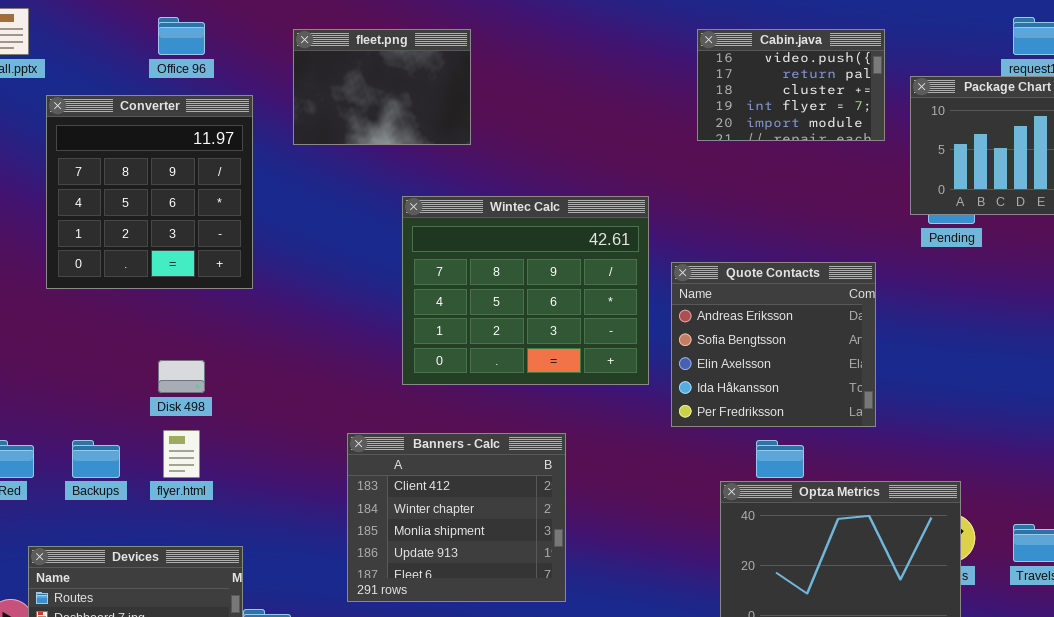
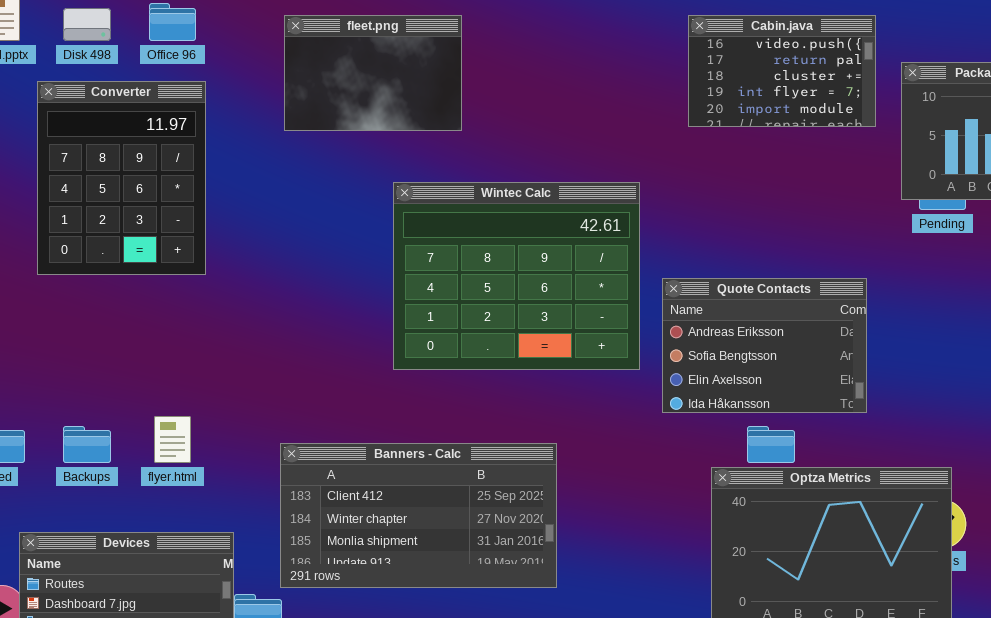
Converter: [46,95,253,289] -> [37,81,206,275], resized
Quote Contacts: [671,262,876,427] -> [662,278,867,413], resized
Disk 498: [158,360,205,393] -> [63,8,111,41], moved
Banners - Calc: [347,433,566,602] -> [280,443,557,588], resized

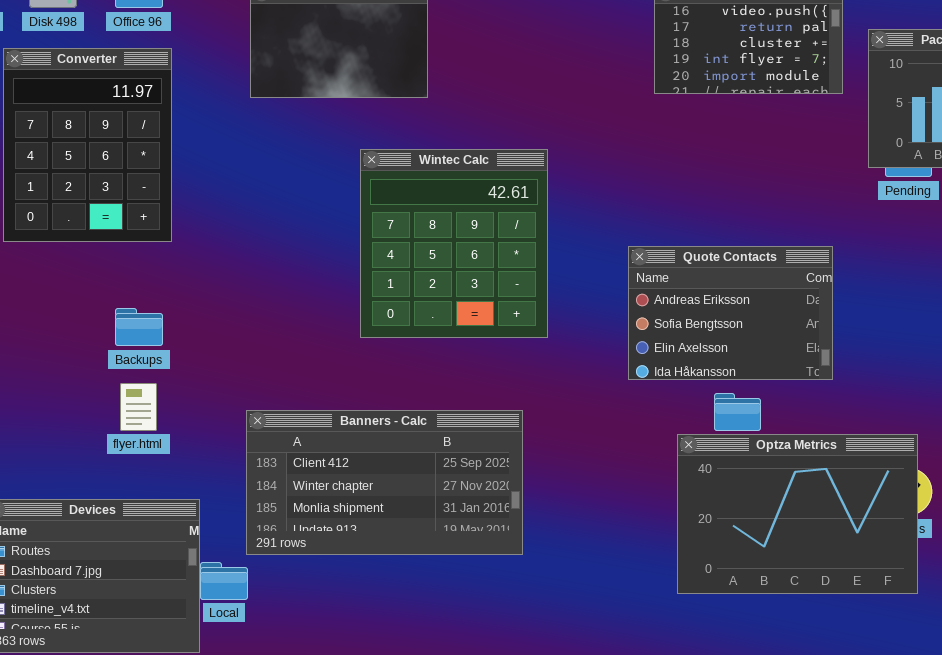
Wintec Calc: [393,182,640,370] -> [360,149,548,338], resized
Backups: [63,426,111,463] -> [115,308,163,346], moved

